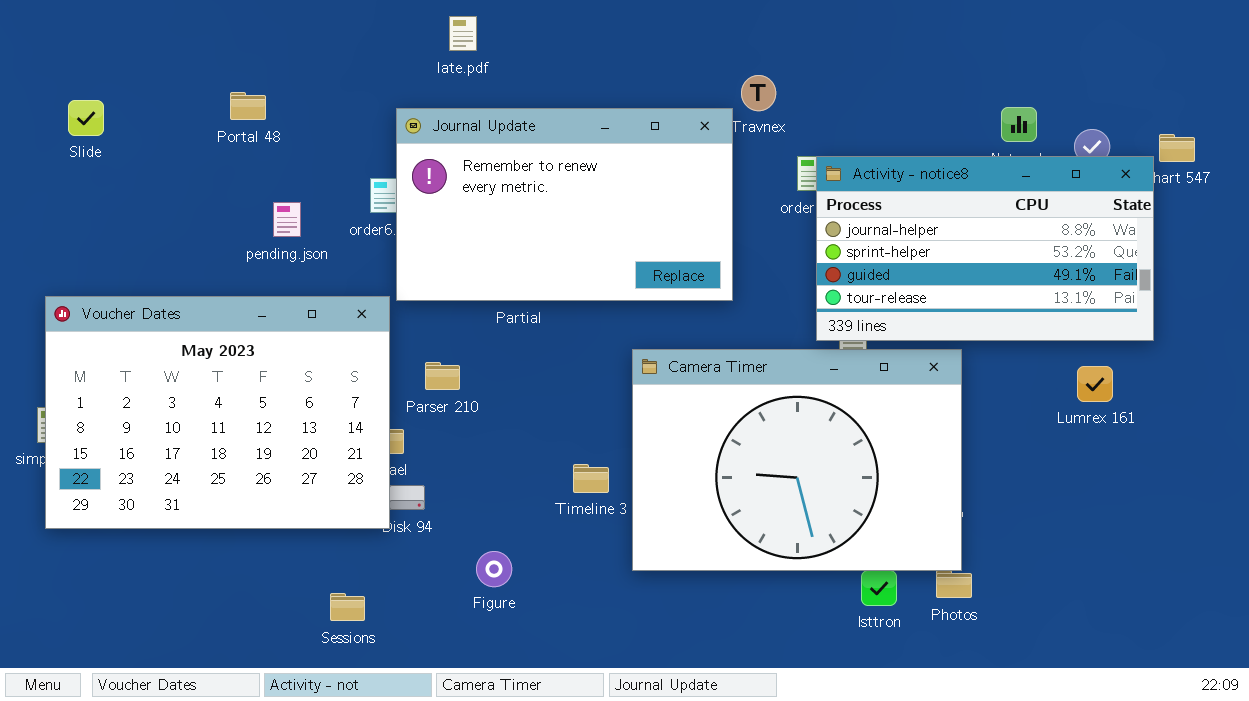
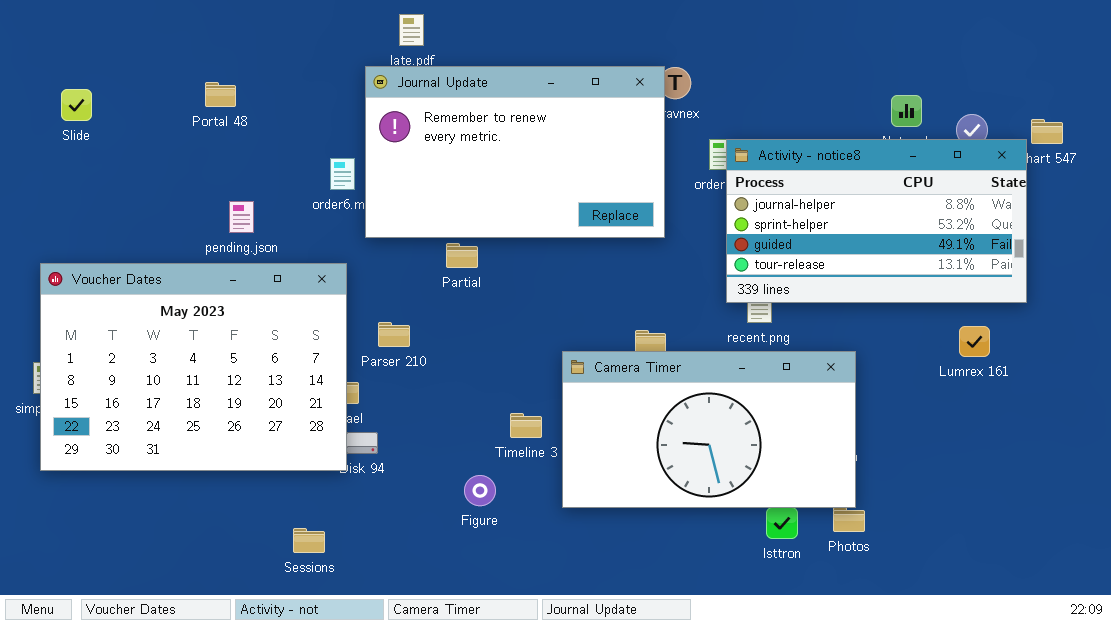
Journal Update: [396,108,733,301] -> [365,66,665,238], moved
pending.json: [273,202,301,237] -> [229,201,254,233], moved
Camera Timer: [632,349,962,571] -> [562,351,856,508], resized
Figure: [476,551,512,587] -> [464,475,496,506], moved

